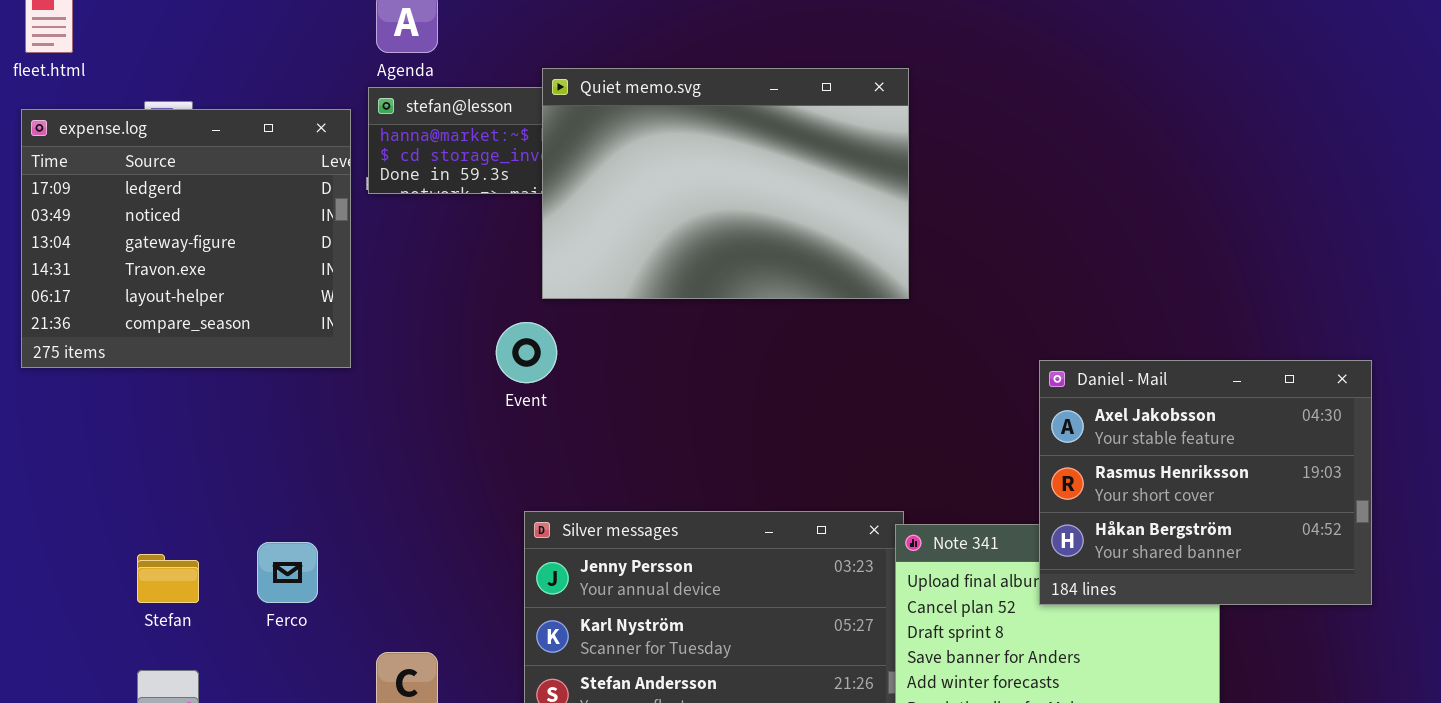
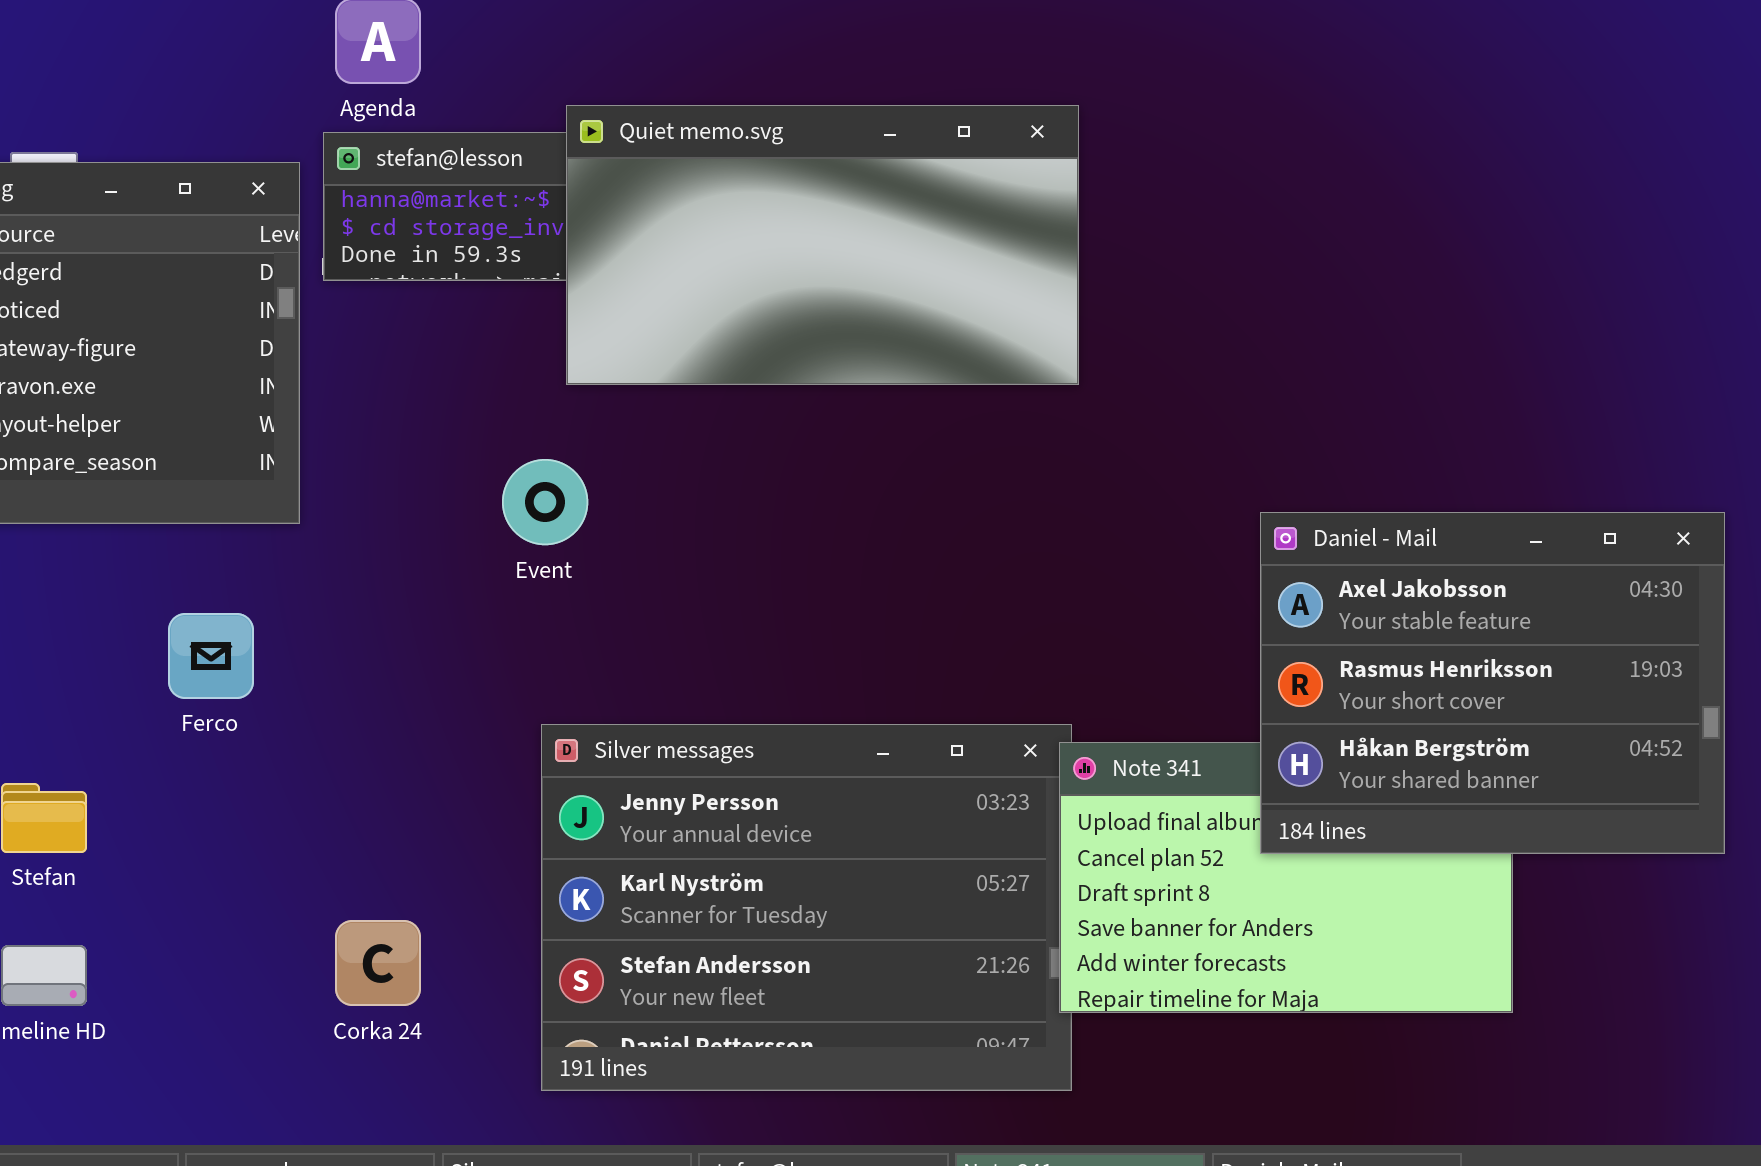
Quiet memo.svg: [542,68,909,299] -> [566,105,1079,385], resized
Ferco: [257,542,318,603] -> [168,613,254,699], moved

